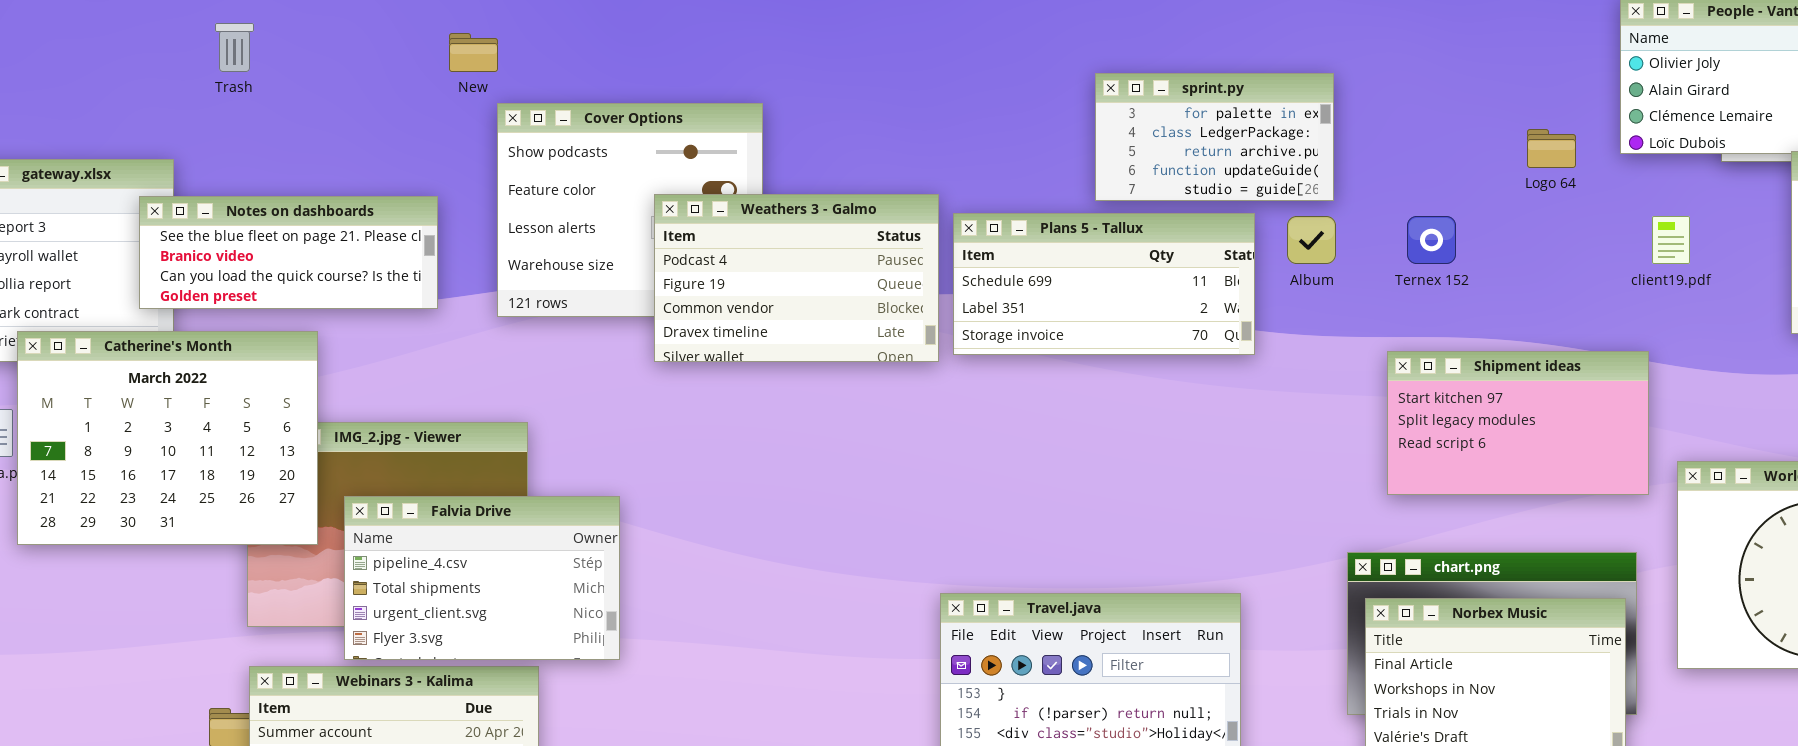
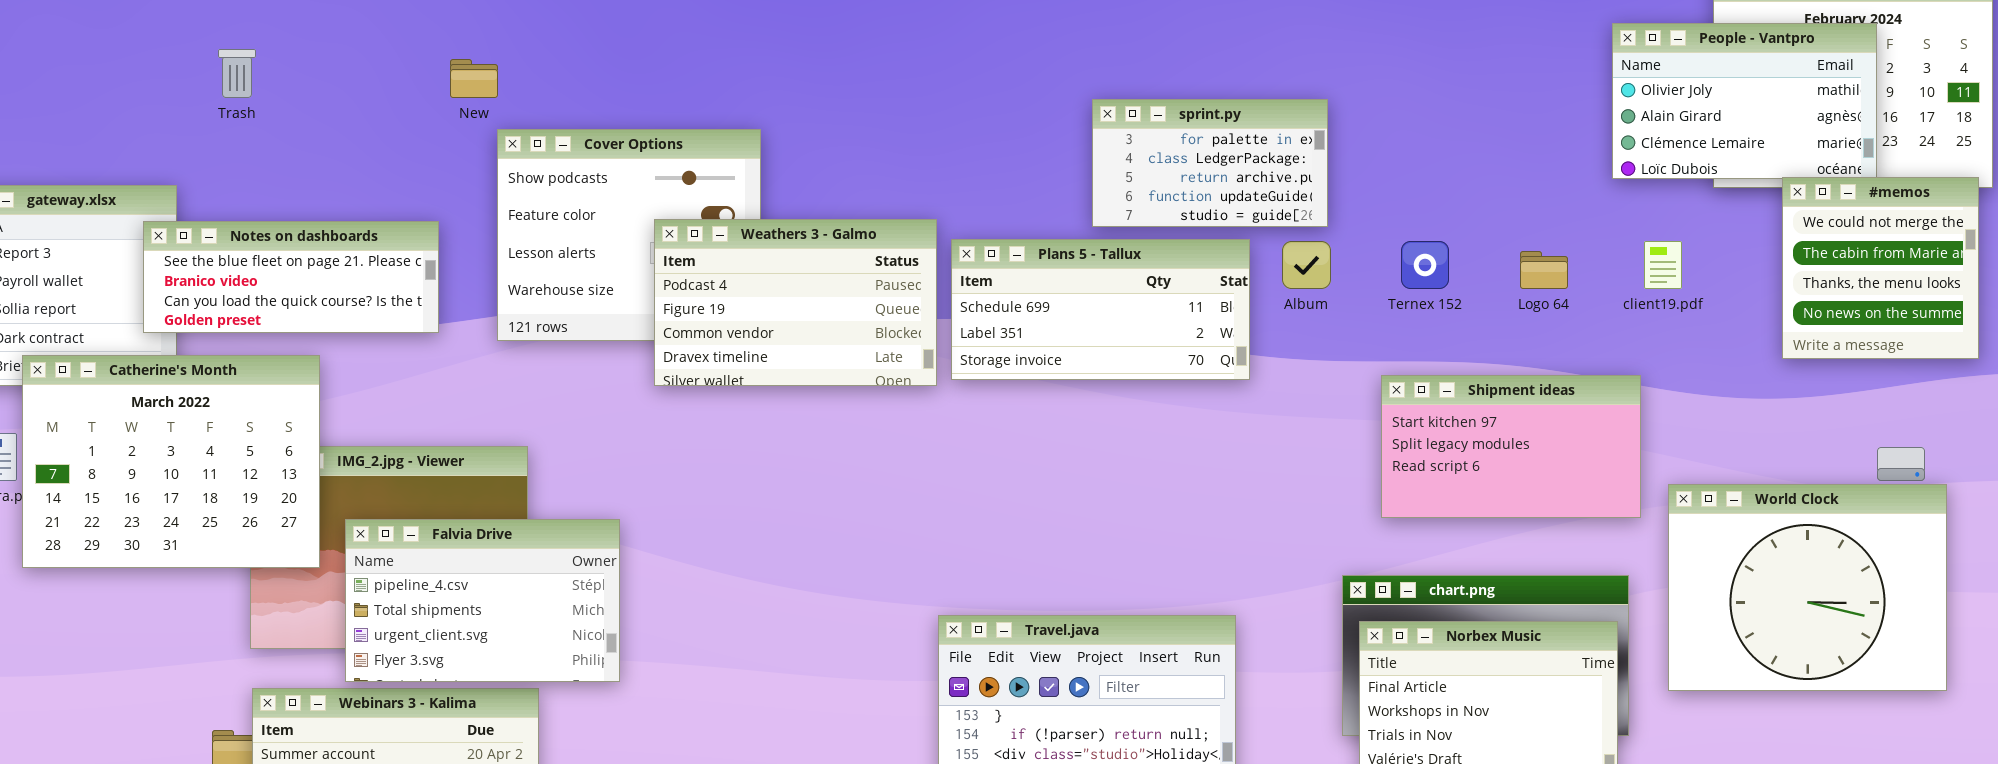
Logo 64: [1527,129,1576,168] -> [1520,251,1568,289], moved

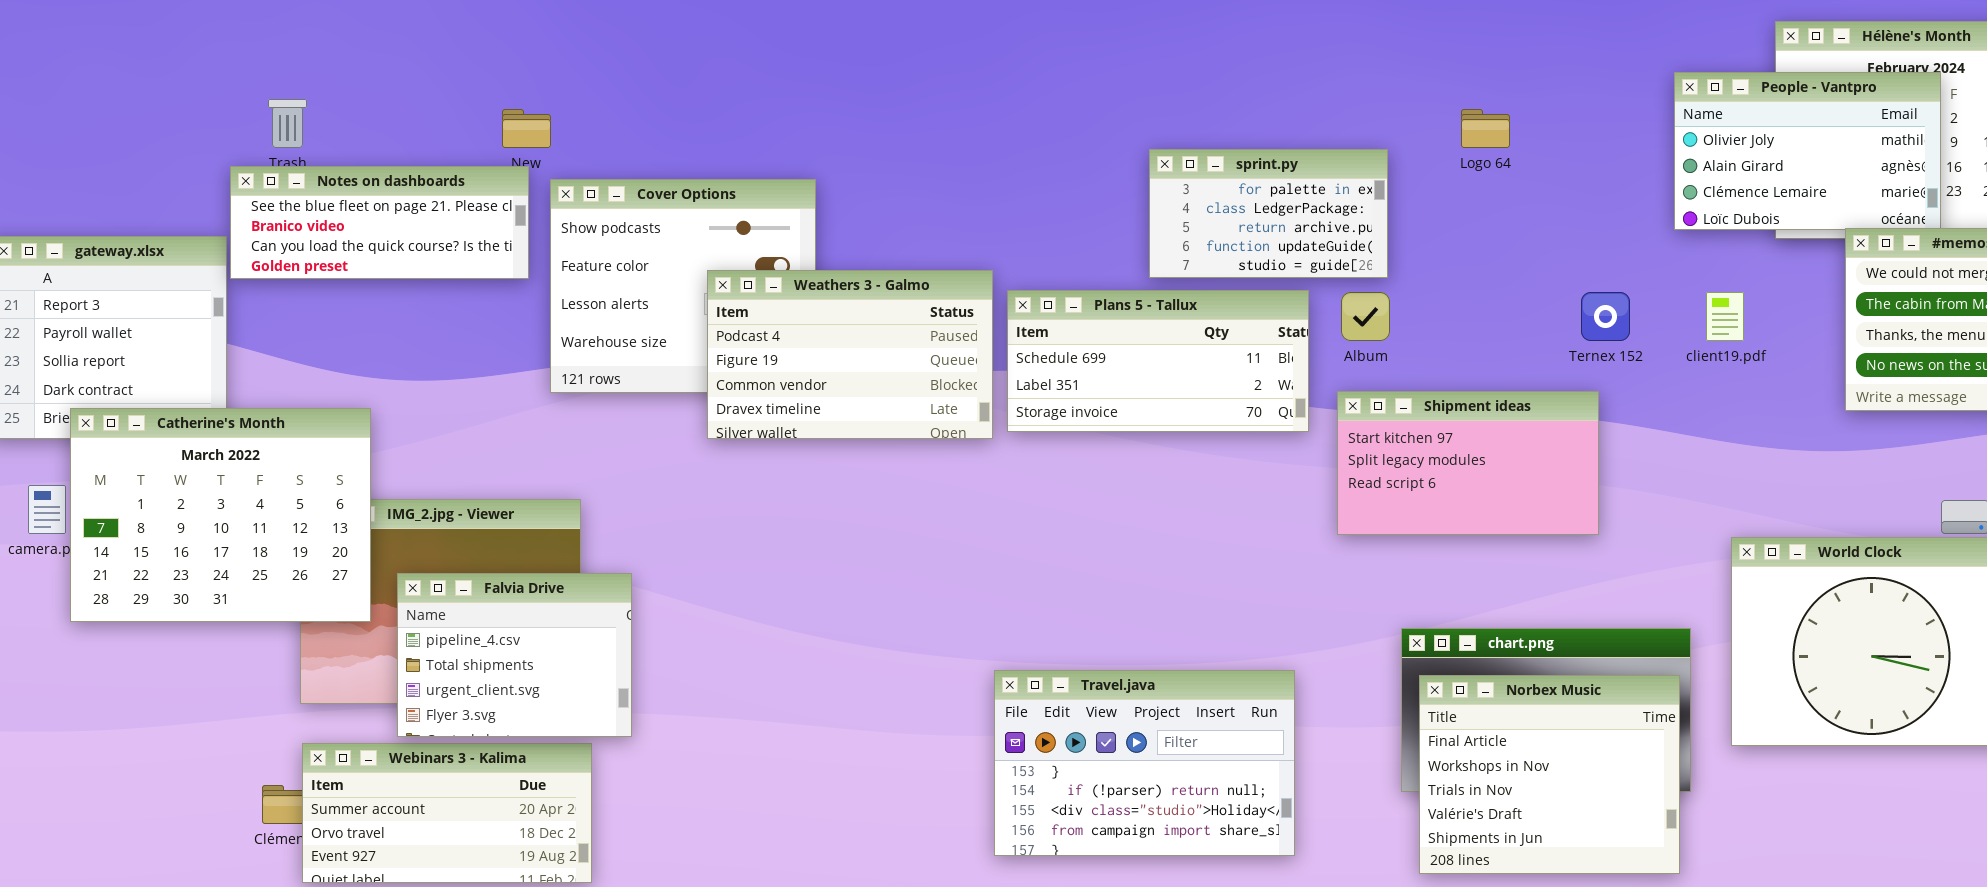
Notes on dashboards: [143,221,439,333] -> [230,166,529,279], moved
Ternex 152: [1401,241,1449,289] -> [1581,292,1630,341], moved
Logo 64: [1520,251,1568,289] -> [1461,109,1510,148], moved
Shipment ideas: [1381,375,1641,518] -> [1337,391,1599,535], moved
Falvia Drive: [345,519,620,682] -> [397,573,632,737], resized

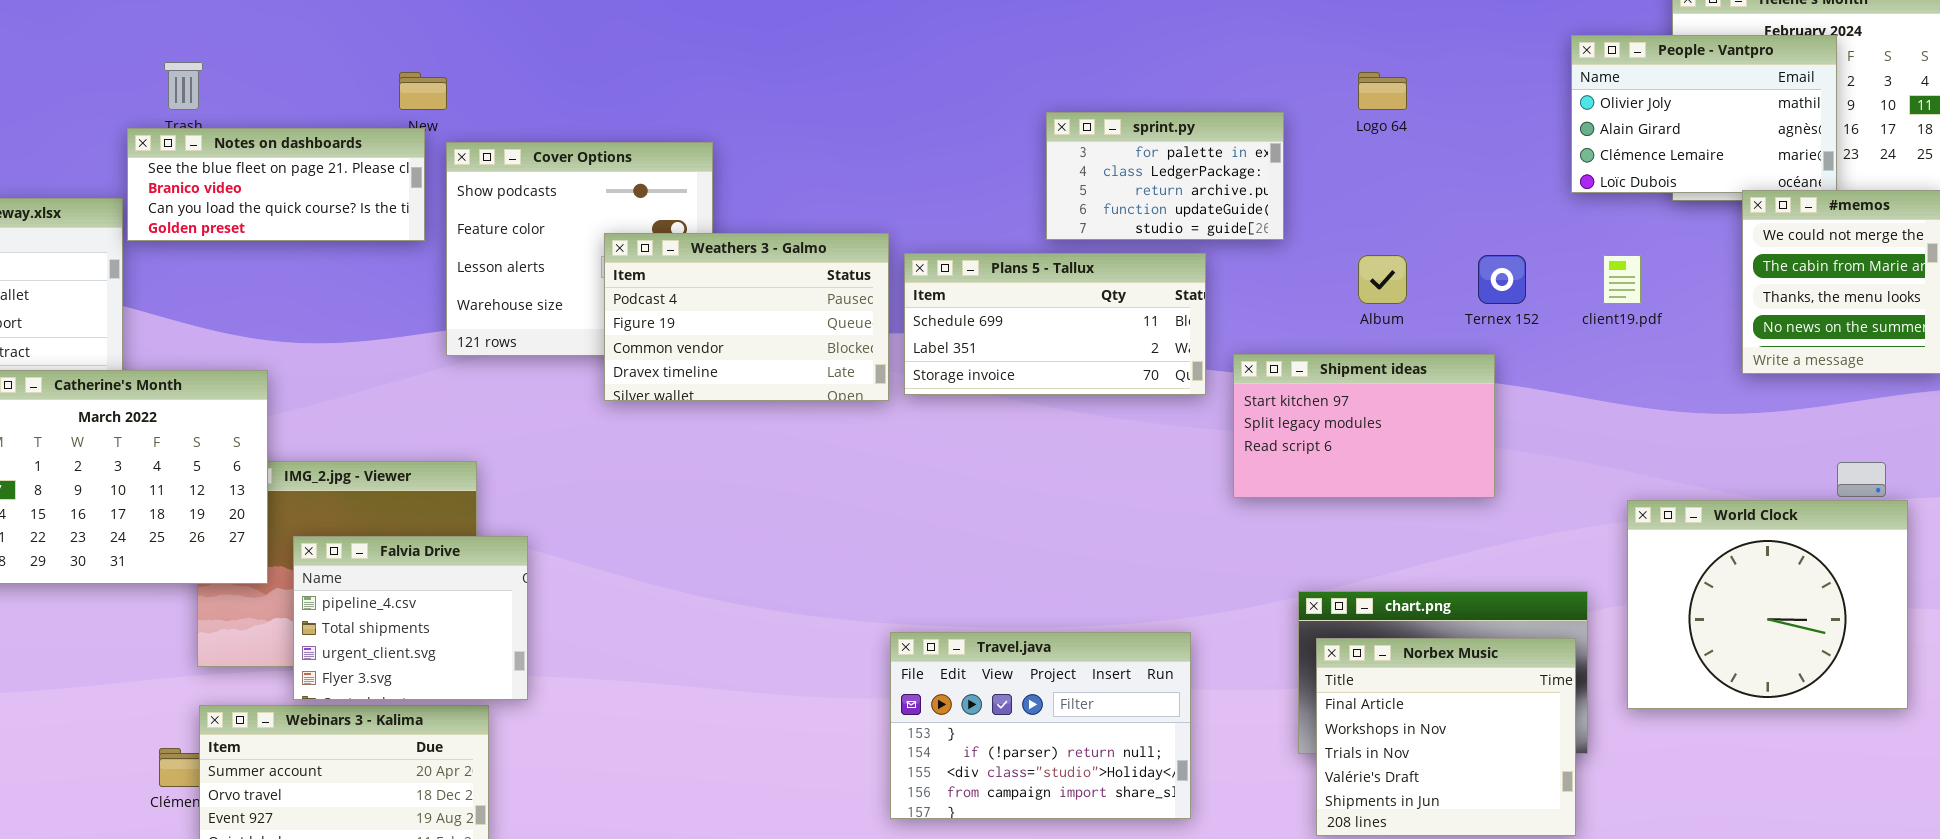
Album: [1341,292,1390,341] -> [1358,255,1407,304], moved

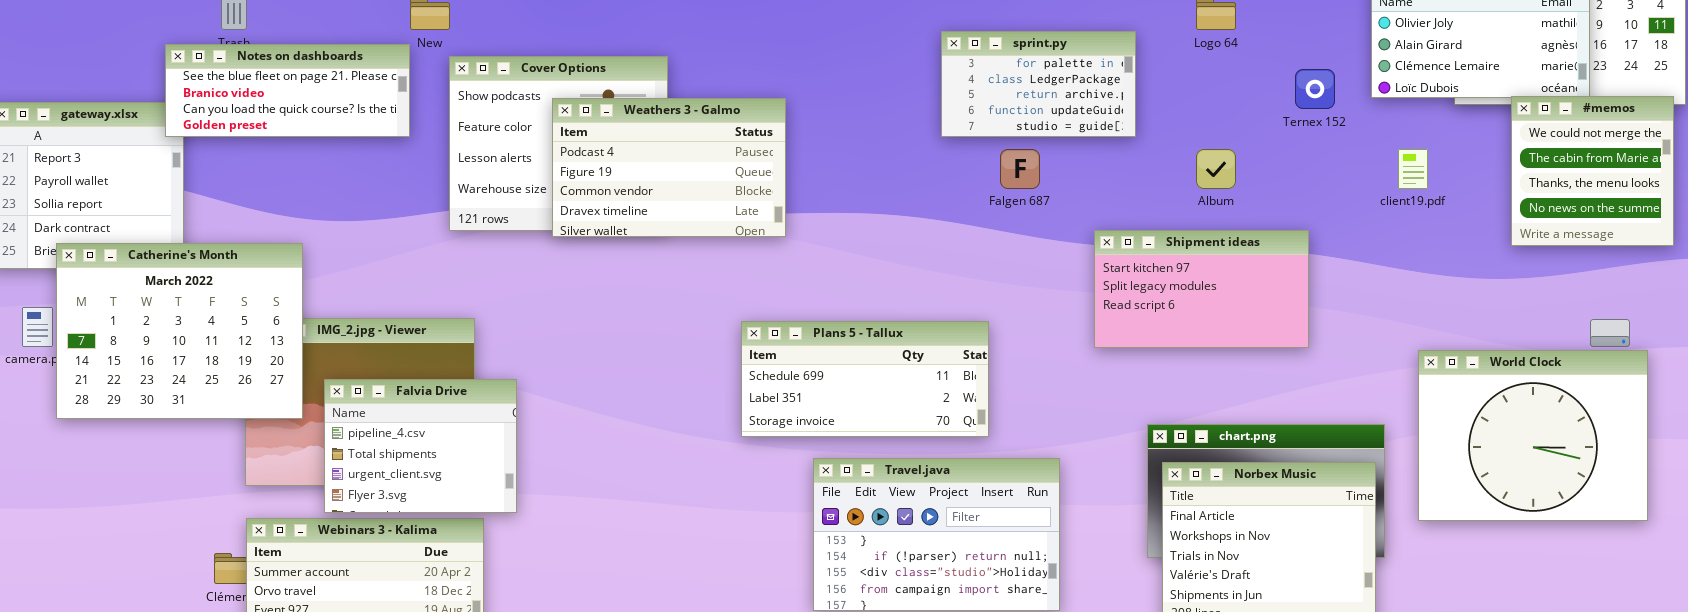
Notes on dashboards: [127,128,425,241] -> [165,44,410,137], moved
Weathers 3 - Galmo: [604,233,889,401] -> [552,98,786,237], moved
Plans 5 - Tallux: [904,253,1206,395] -> [741,321,989,437], moved
Ternex 152: [1478,255,1526,304] -> [1295,69,1335,109], moved

